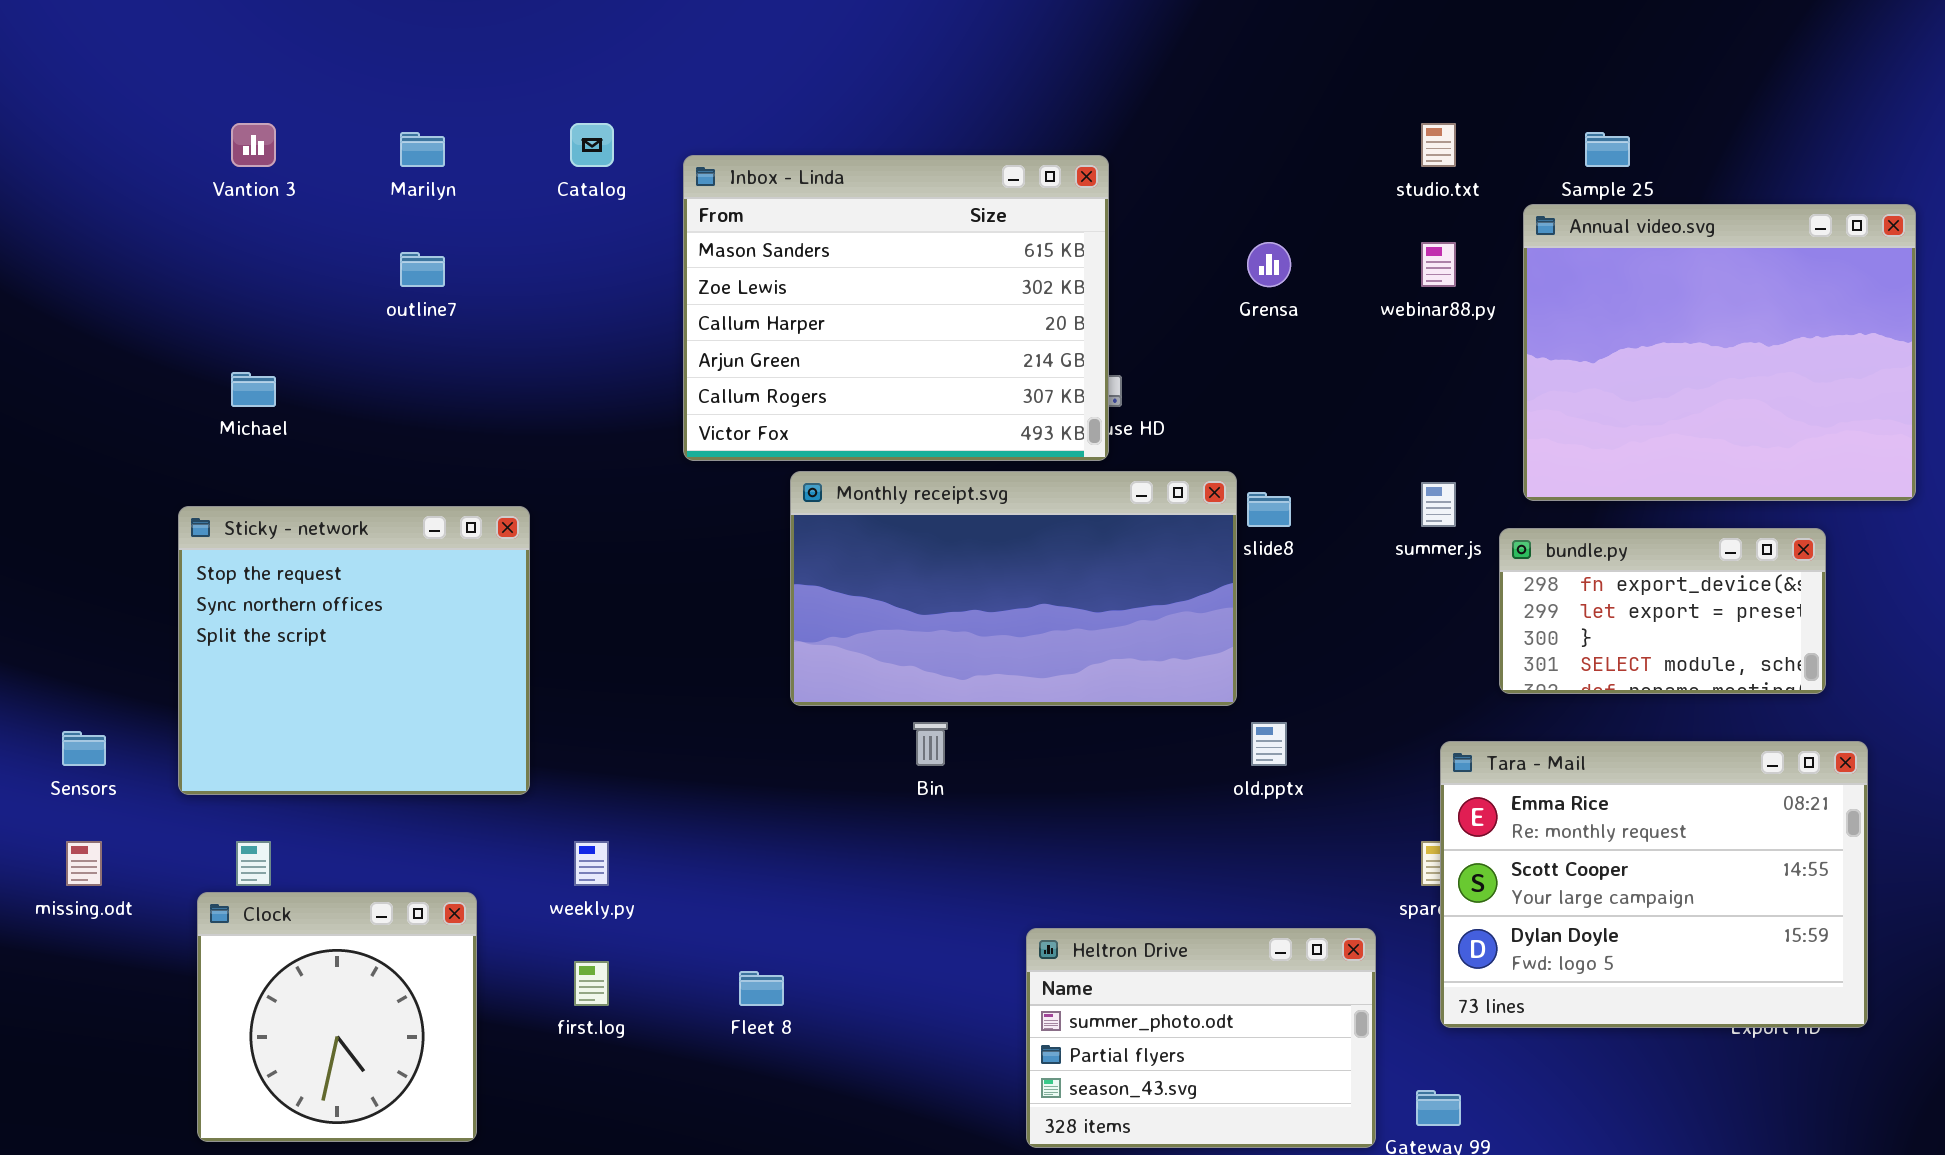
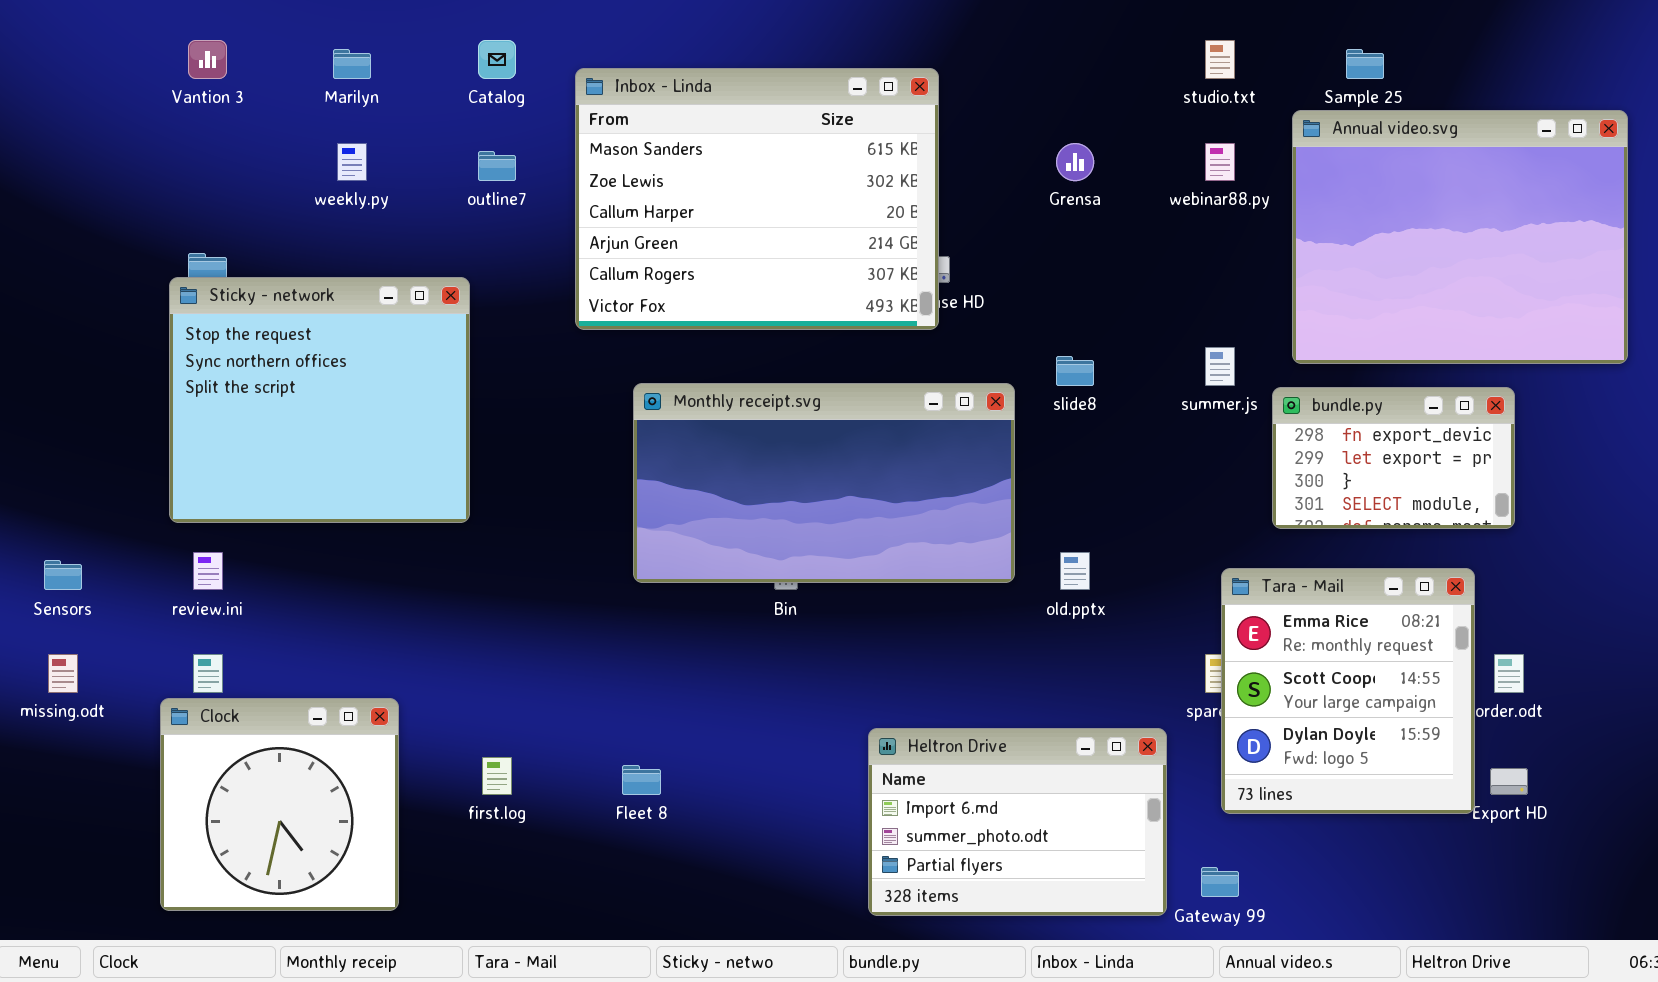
outline7: [400,252,445,287] -> [478,151,516,181], moved
Monthly receipt.svg: [790,471,1237,706] -> [633,383,1015,583], moved
Sticky - network: [178,506,530,795] -> [169,277,470,523], moved
bundle.py: [1499,528,1826,694] -> [1272,387,1515,529], resized
Tara - Mail: [1440,741,1868,1028] -> [1221,568,1475,814], resized
weekly.py: [574,841,609,886] -> [337,143,367,181], moved
Heltron Drive: [1026,928,1376,1148] -> [868,728,1167,916], scrolled up 1 row

